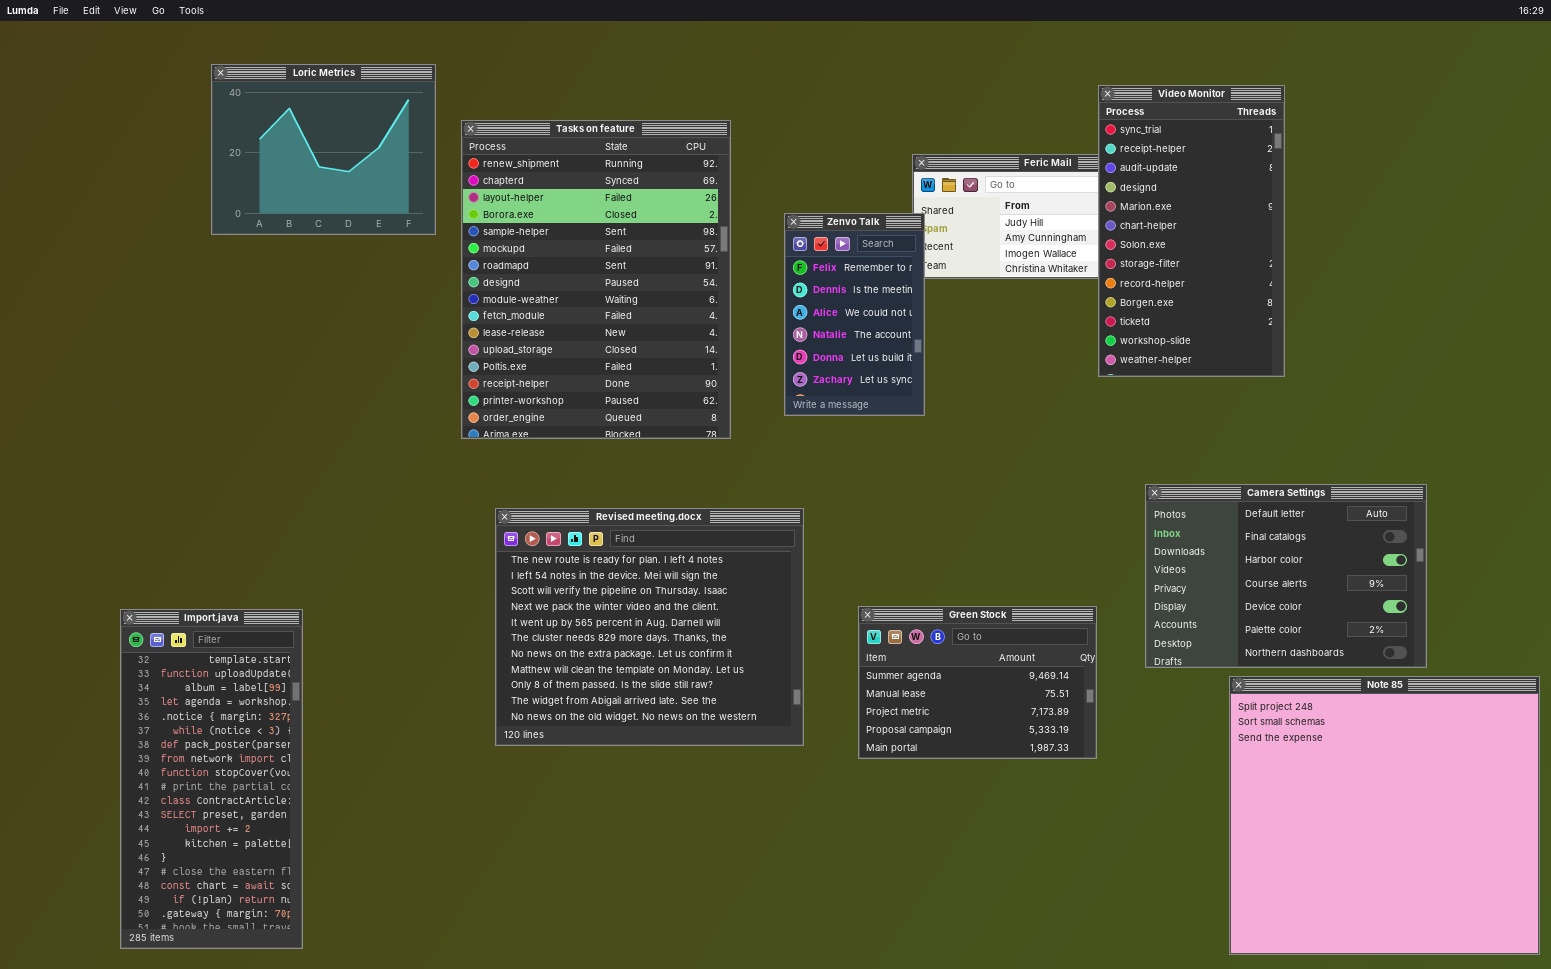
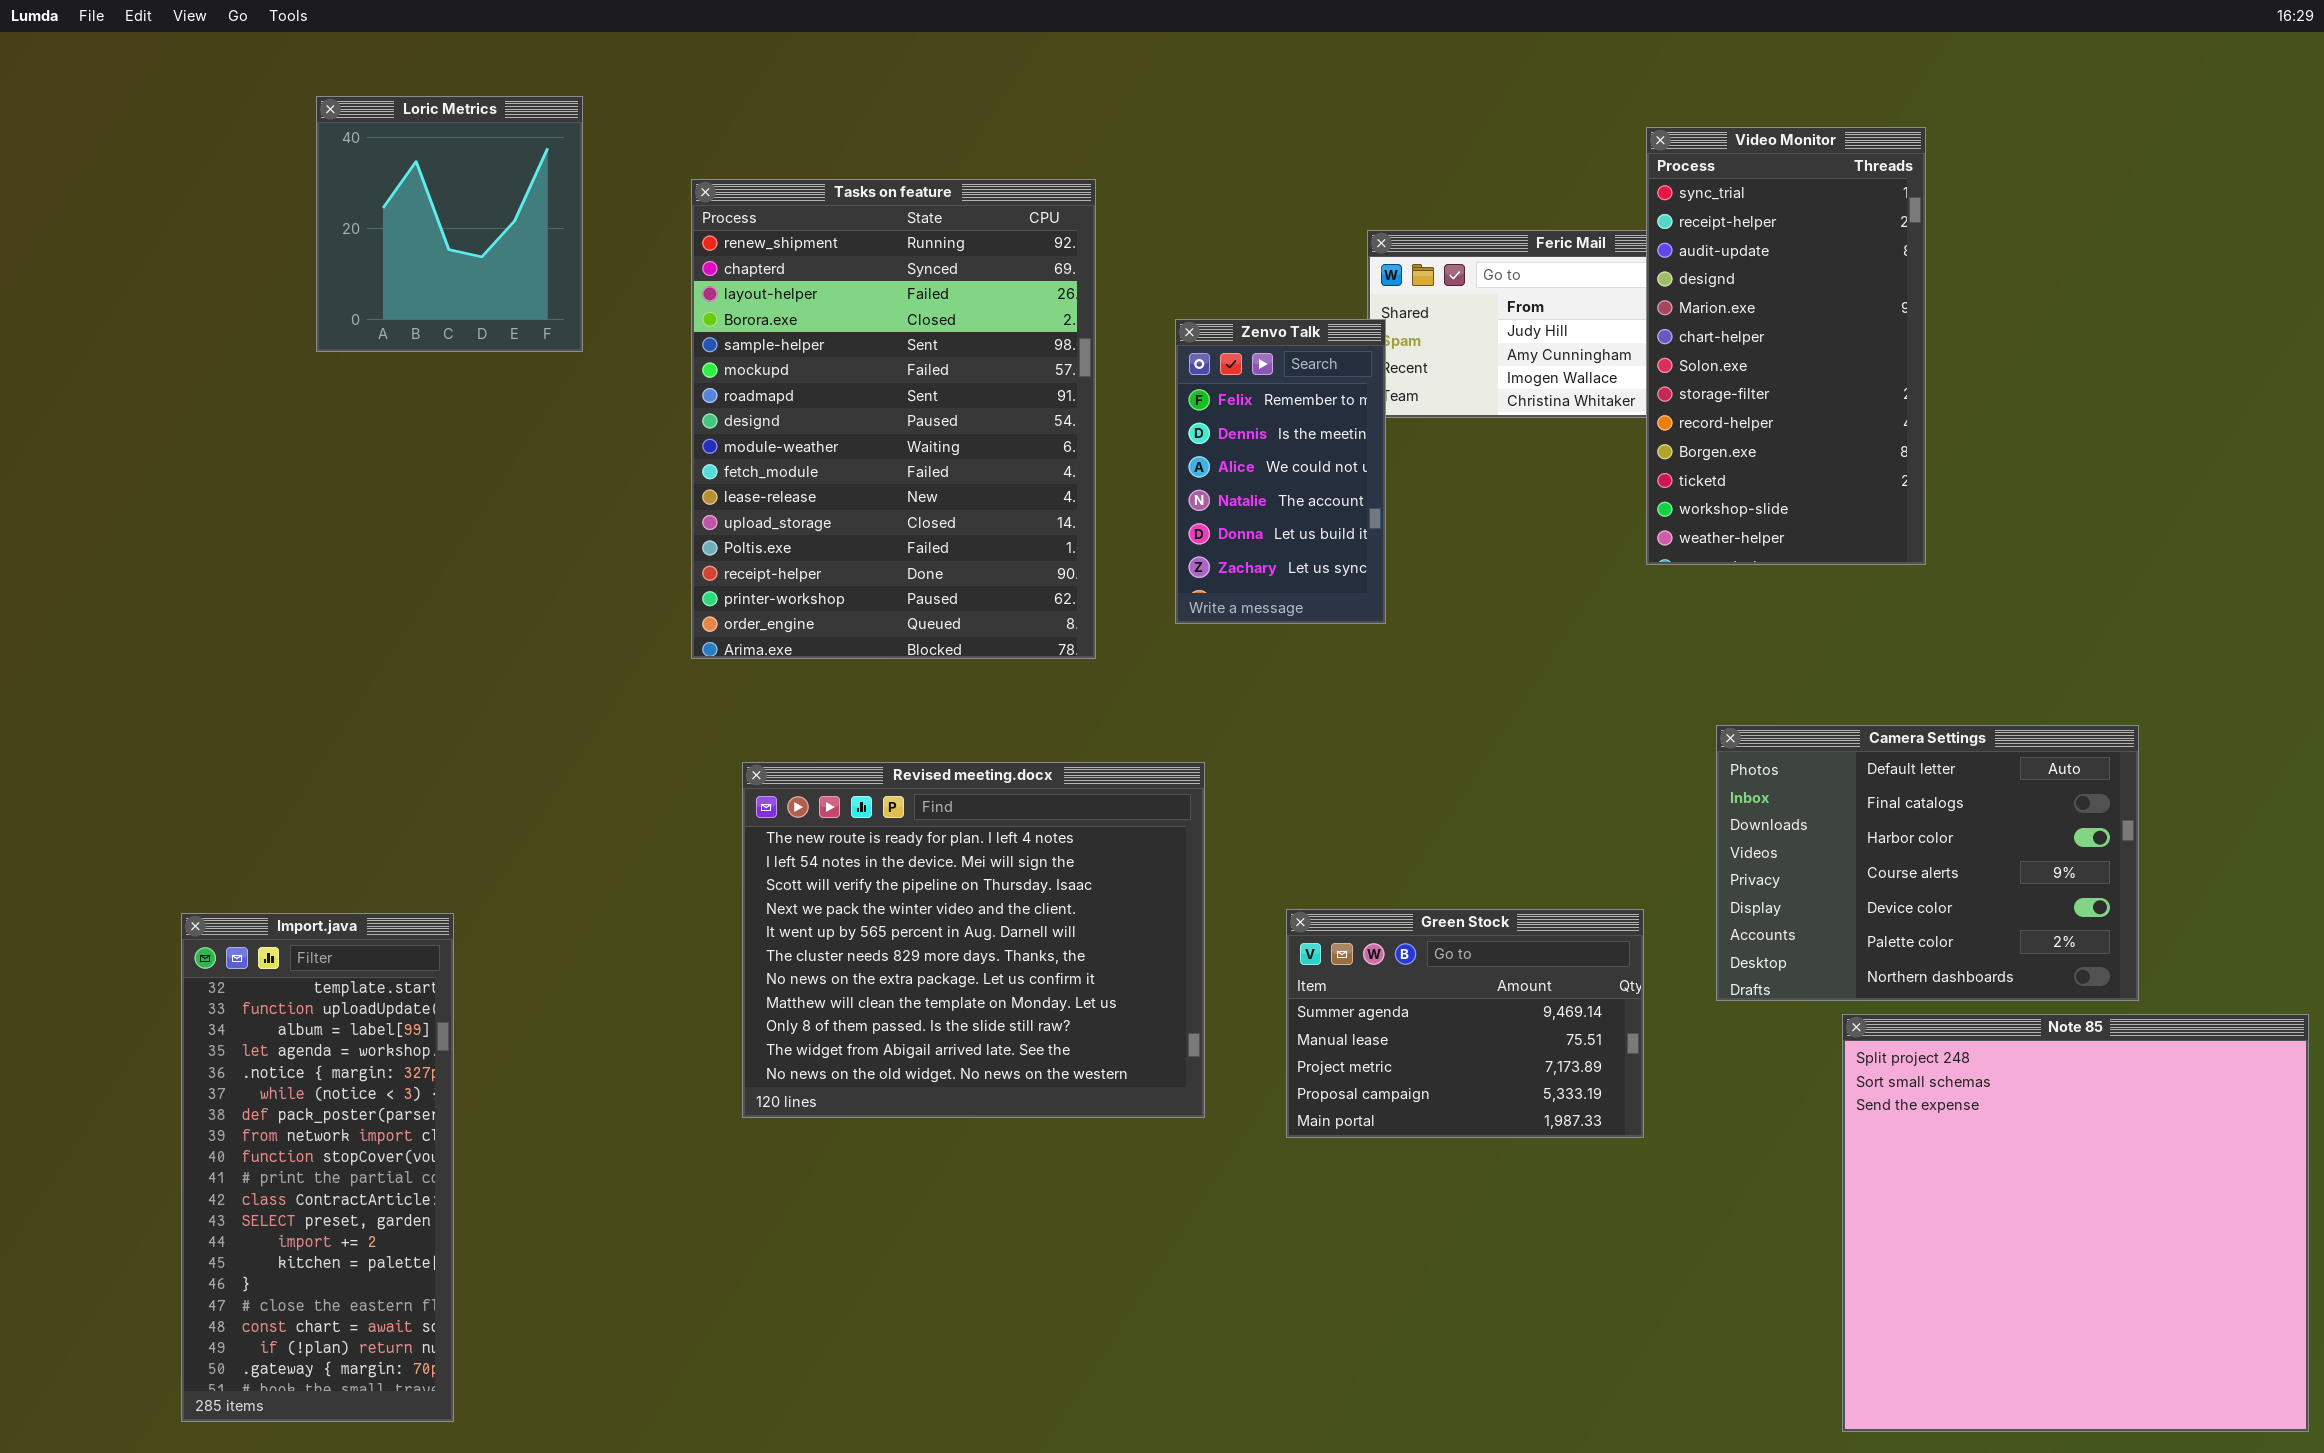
Loric Metrics: [211,64,436,235] -> [316,96,583,352], resized

